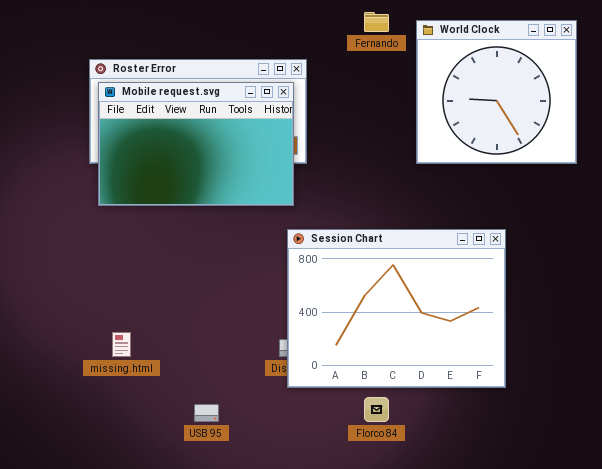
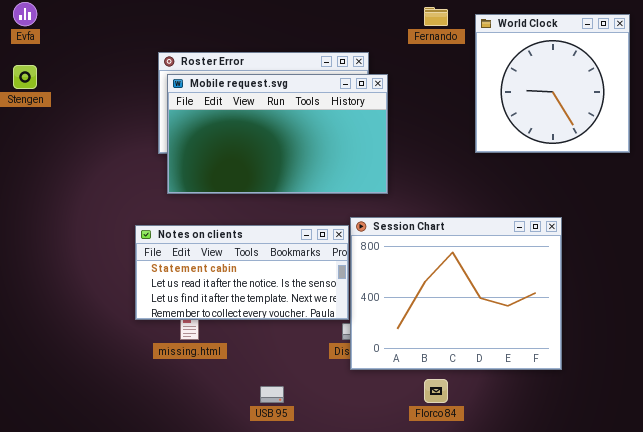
Mobile request.svg: [98,82,294,206] -> [167,74,388,194], resized
Notes on clients: none -> [135,225,349,320], opened

